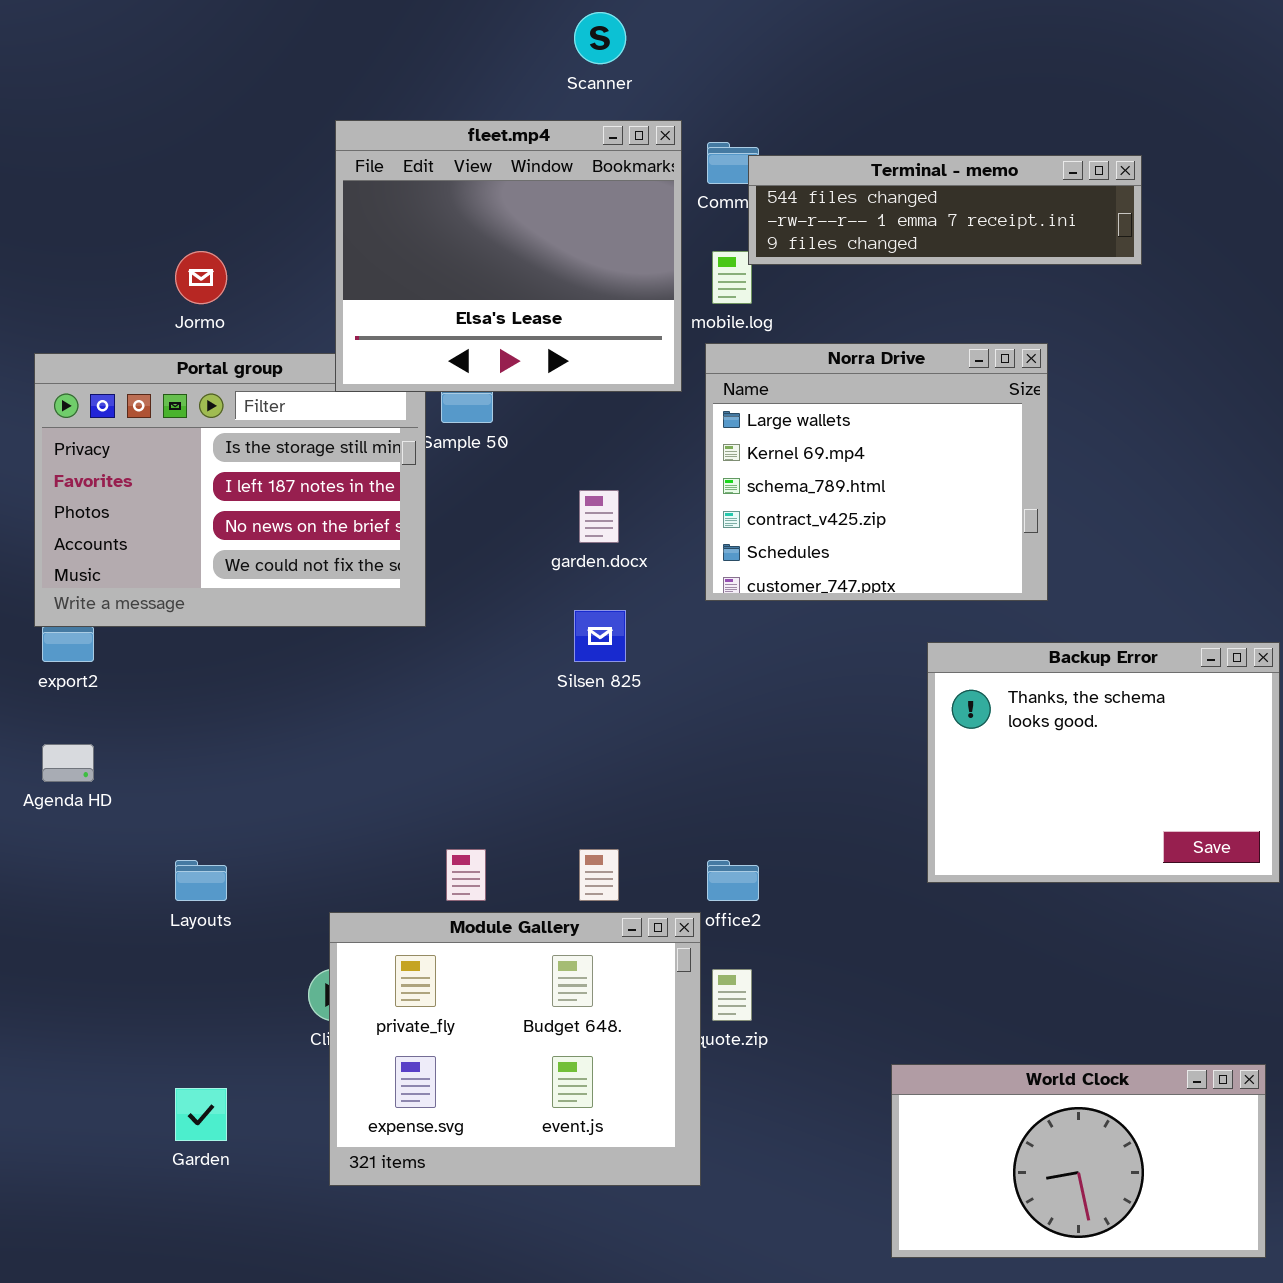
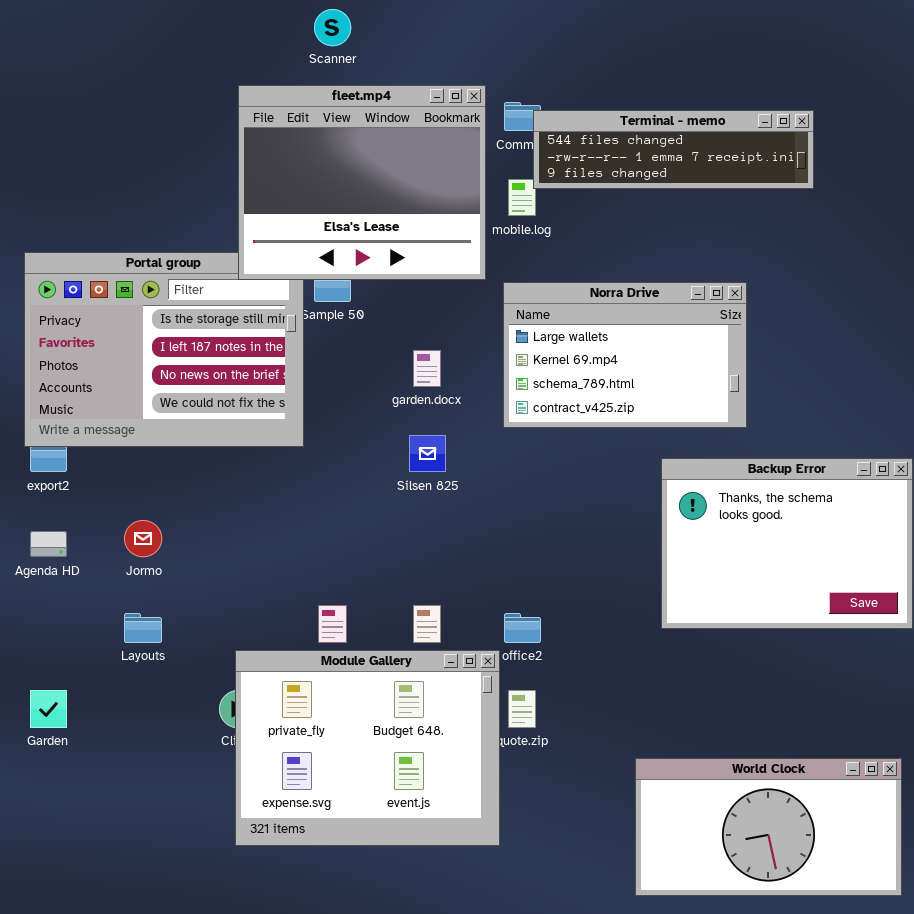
Scanner: [574,12,626,64] -> [314,9,351,46], moved
Jormo: [175,251,227,304] -> [124,520,162,557], moved
Norra Drive: [705,343,1048,601] -> [503,282,747,428], resized
Garden: [175,1088,227,1141] -> [30,690,67,728], moved

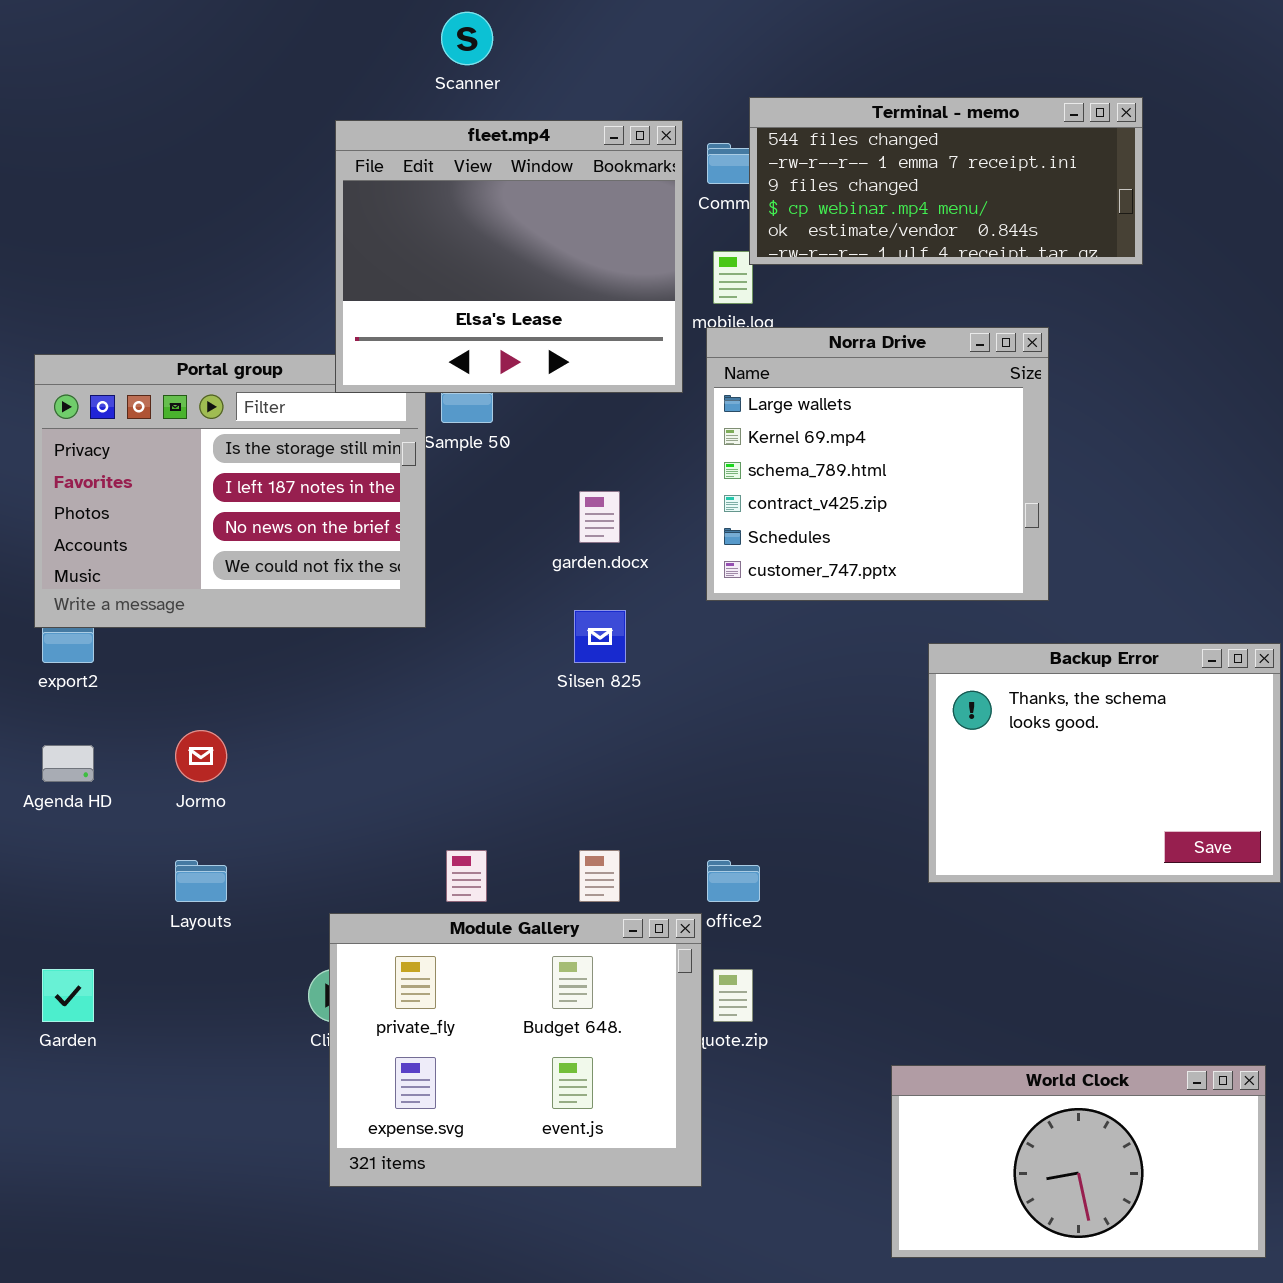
Terminal - memo: [533,110,814,189] -> [749,97,1143,265], resized
Norra Drive: [503,282,747,428] -> [706,327,1049,601], resized

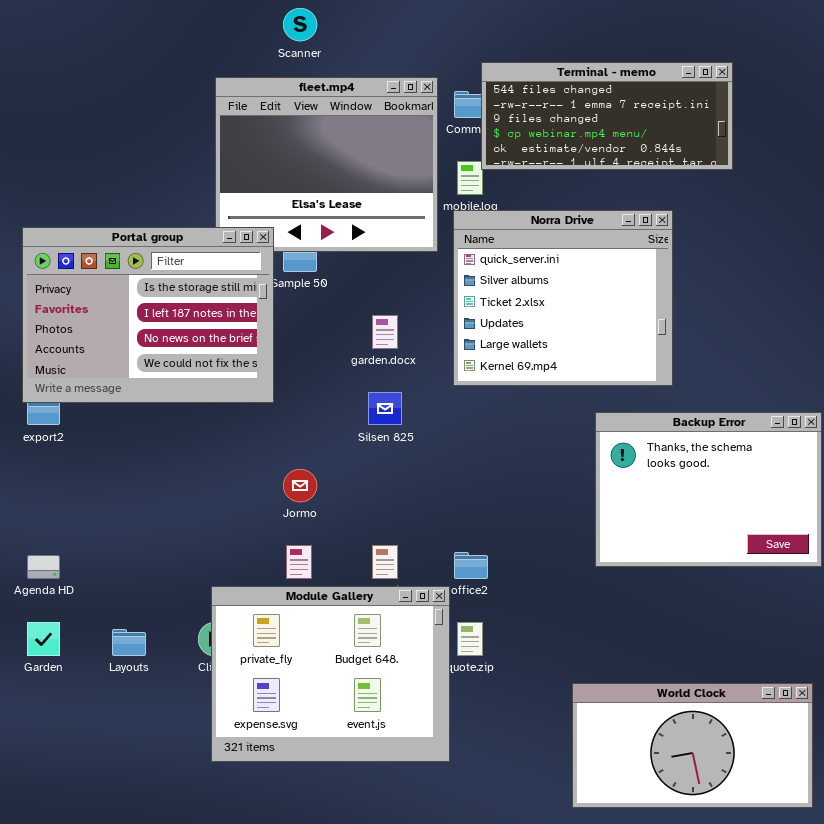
Norra Drive: [706,327,1049,601] -> [453,210,673,386], scrolled up 4 rows
Portal group: [34,354,426,628] -> [22,227,274,403], raised
Jormo: [175,730,227,782] -> [283,469,317,502], moved
Agenda HD: [42,745,94,782] -> [27,555,60,579], moved
Layouts: [175,860,227,902] -> [112,629,146,656], moved

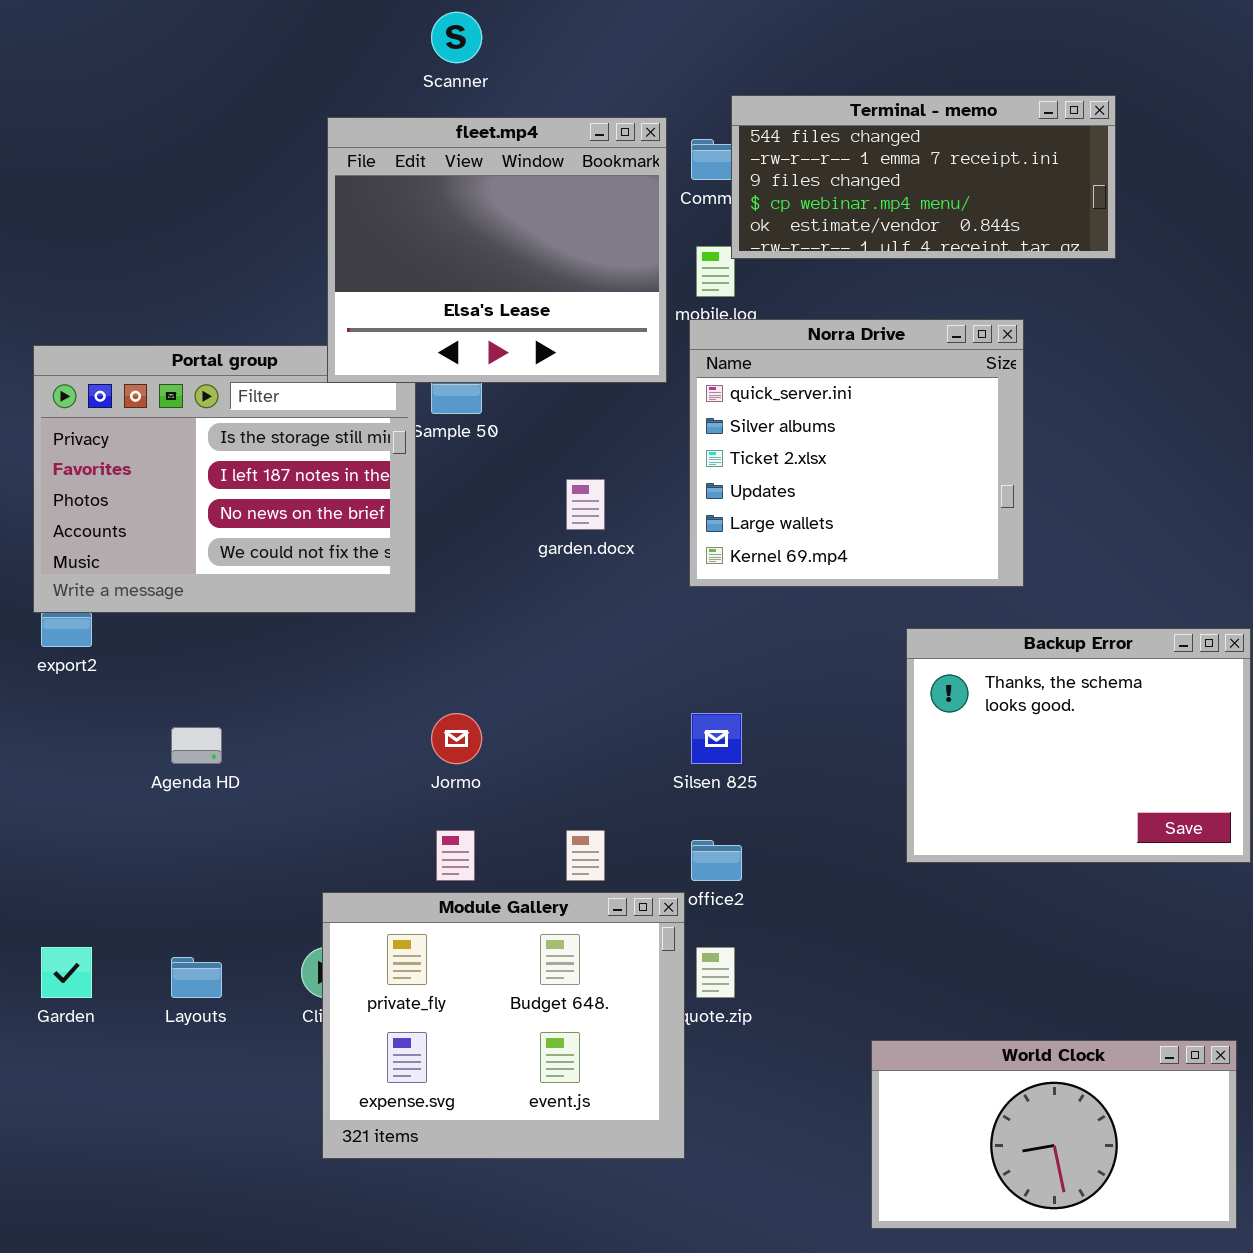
fleet.mp4: [215,77,438,252] -> [327,117,667,383], raised
Silsen 825: [368,392,402,425] -> [691,713,742,764], moved
Agenda HD: [27,555,60,579] -> [171,727,222,764], moved

